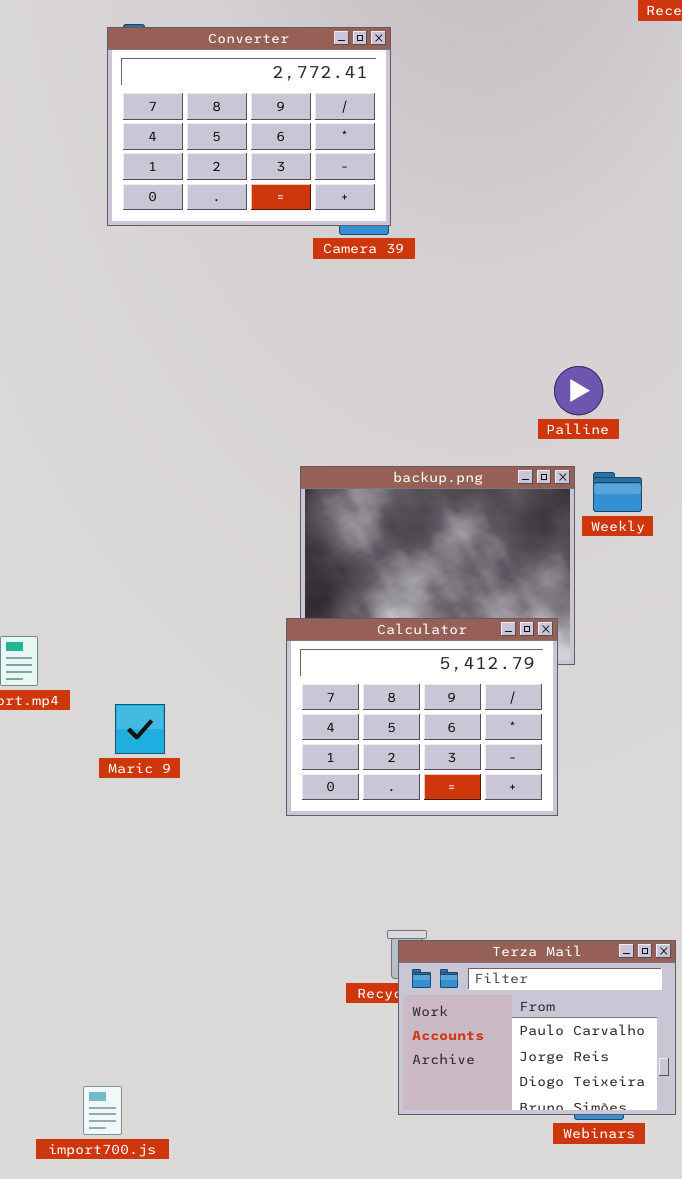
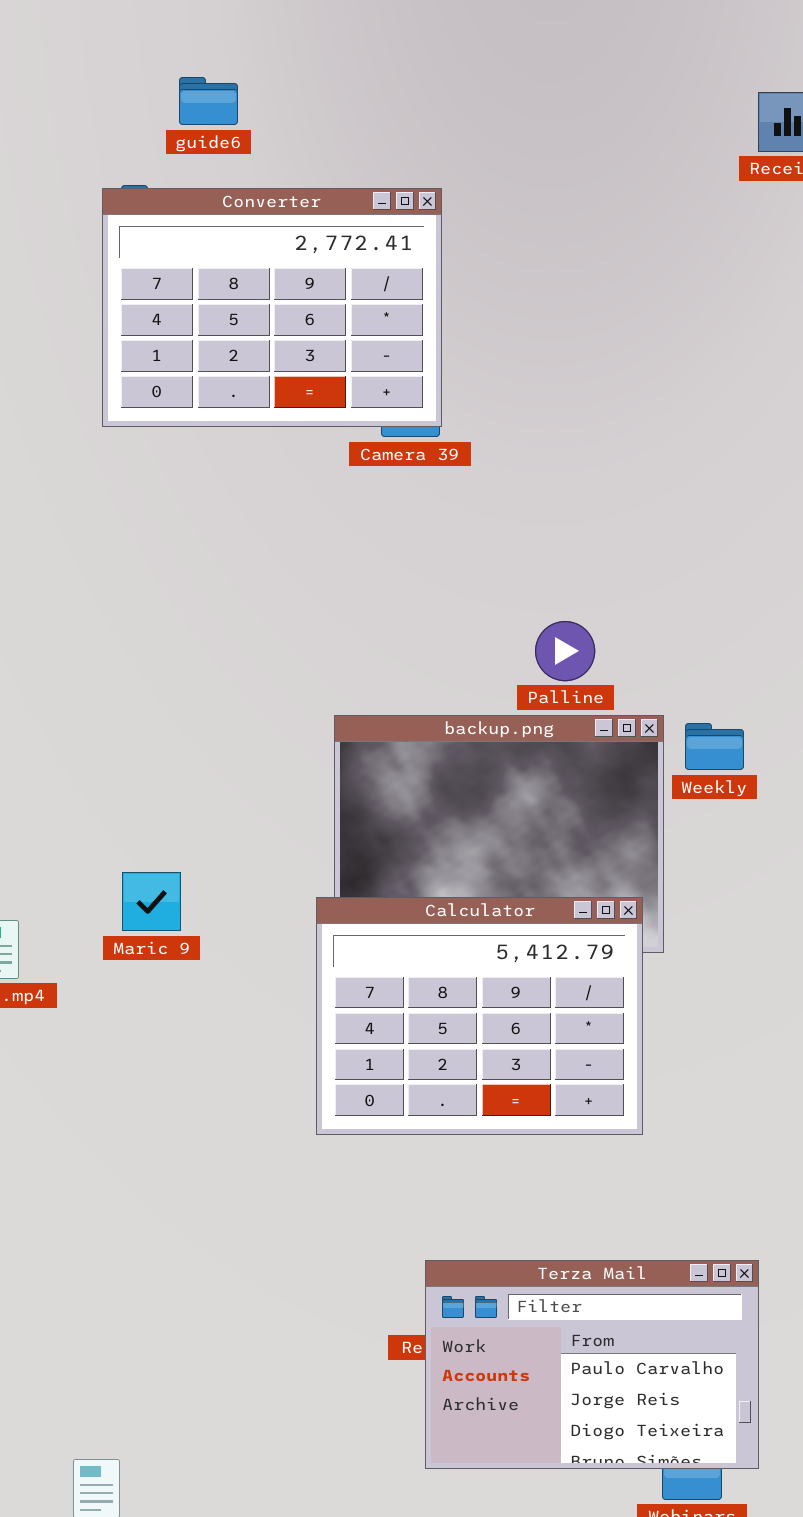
Palline: [554,366,603,415] -> [535,621,595,681], moved
Maric 9: [115,704,165,754] -> [122,872,181,931], moved
Terza Mail: [398,940,676,1115] -> [425,1260,759,1469], moved

